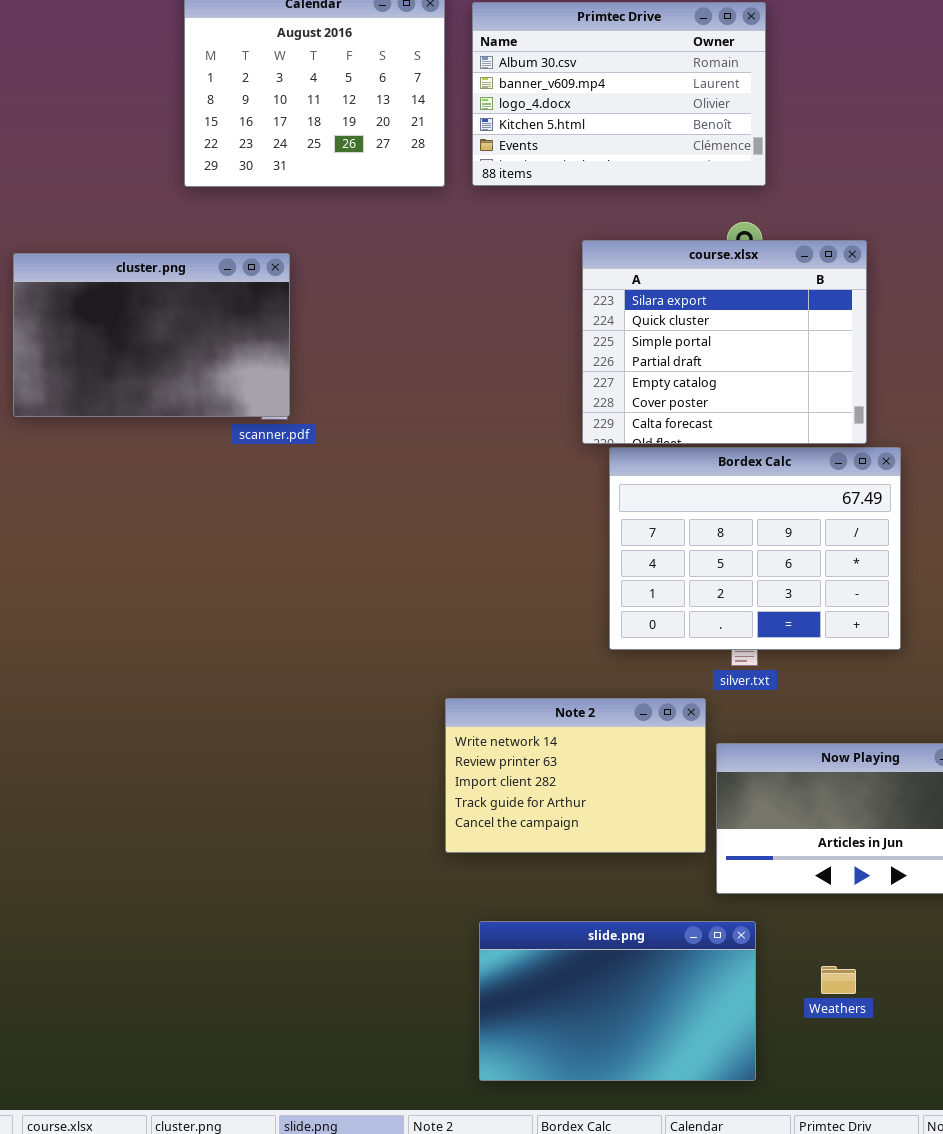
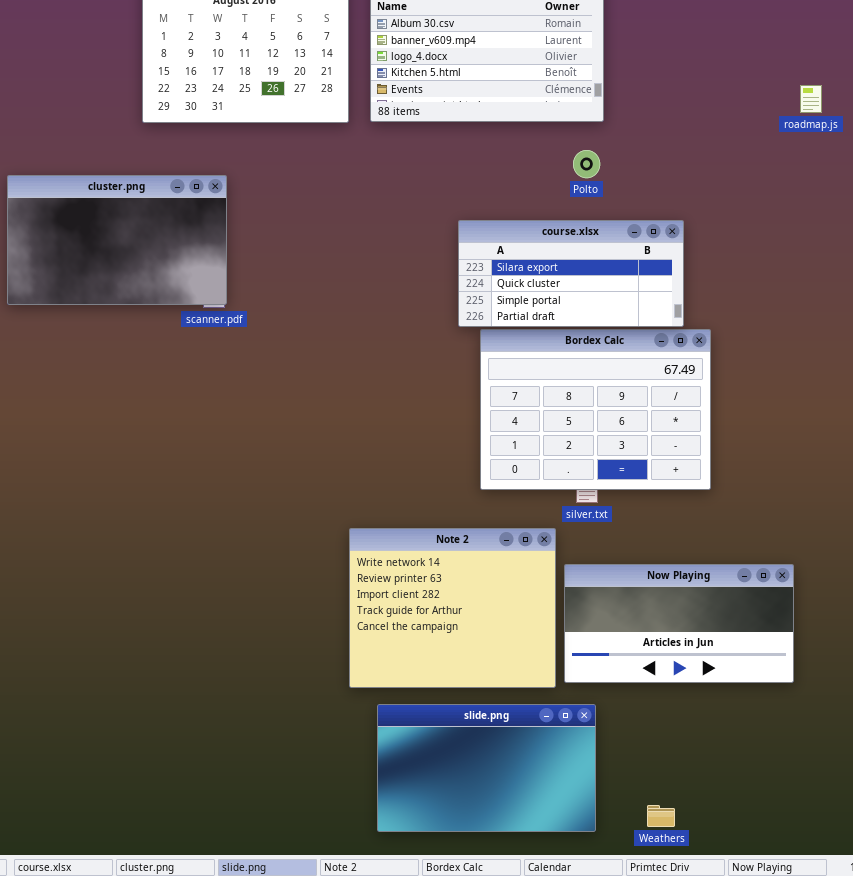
course.xlsx: [582,240,867,444] -> [458,220,684,327], resized
Note 2: [445,698,706,853] -> [349,528,556,688], resized
Weathers: [821,966,856,994] -> [647,805,675,827], moved

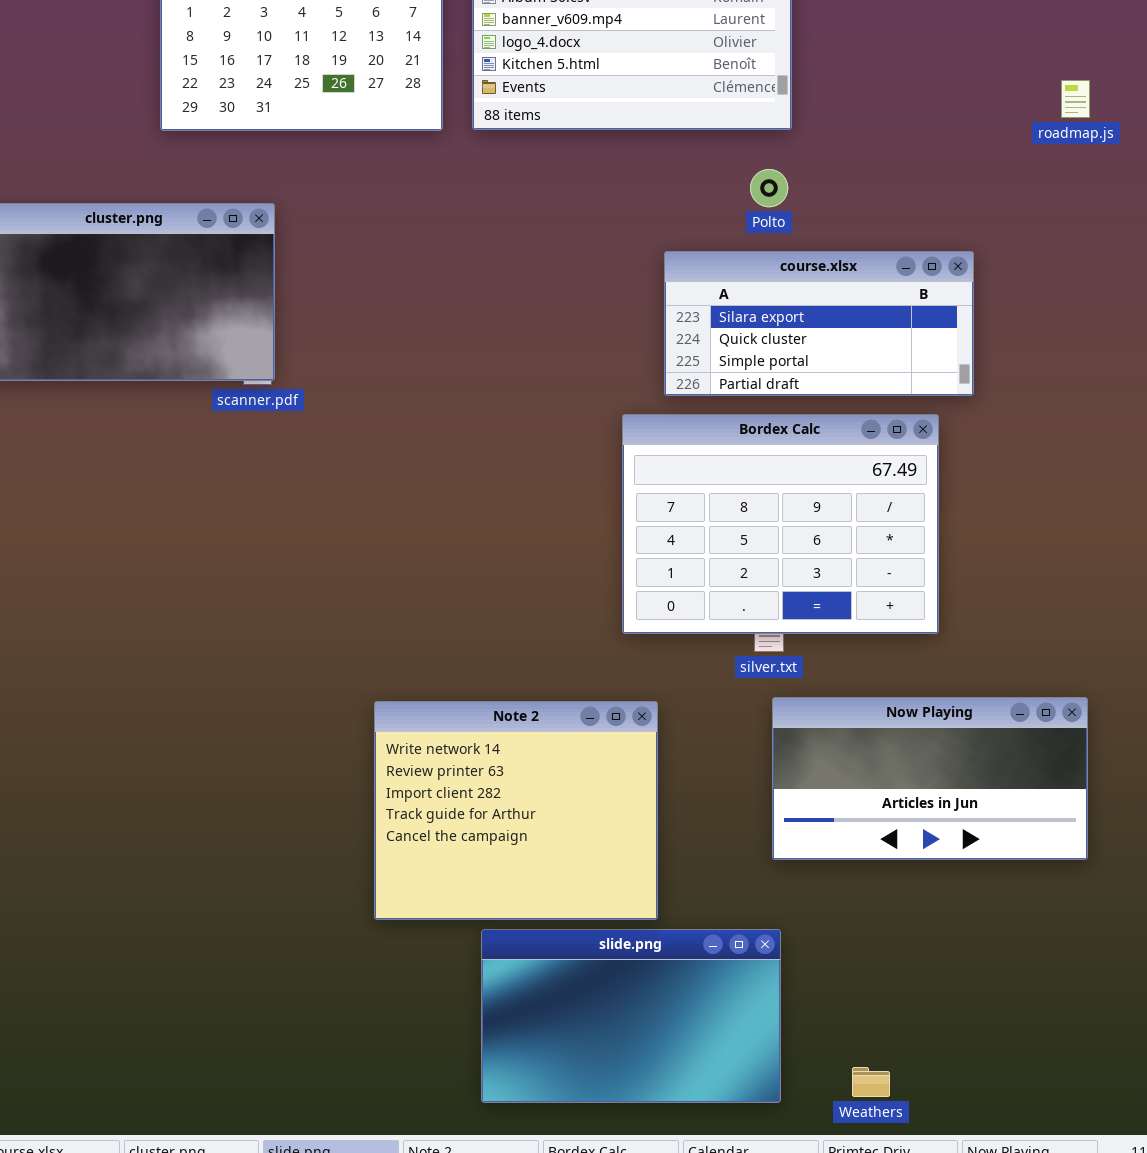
course.xlsx: [458,220,684,327] -> [664,251,974,396], moved
Note 2: [349,528,556,688] -> [374,701,658,920], moved
Now Playing: [564,564,794,683] -> [772,697,1088,860], moved

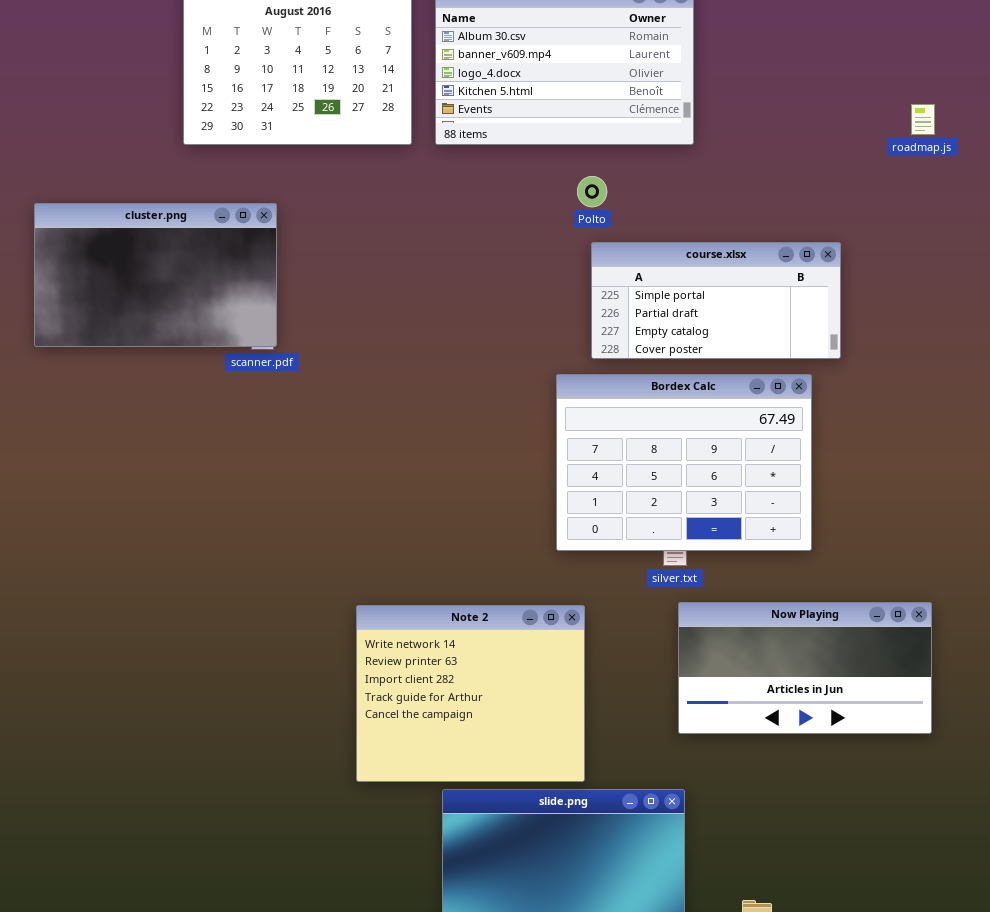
Polto: [750,169,788,207] -> [577,176,607,207], moved
course.xlsx: [664,251,974,396] -> [591,242,841,359], scrolled down 2 rows

